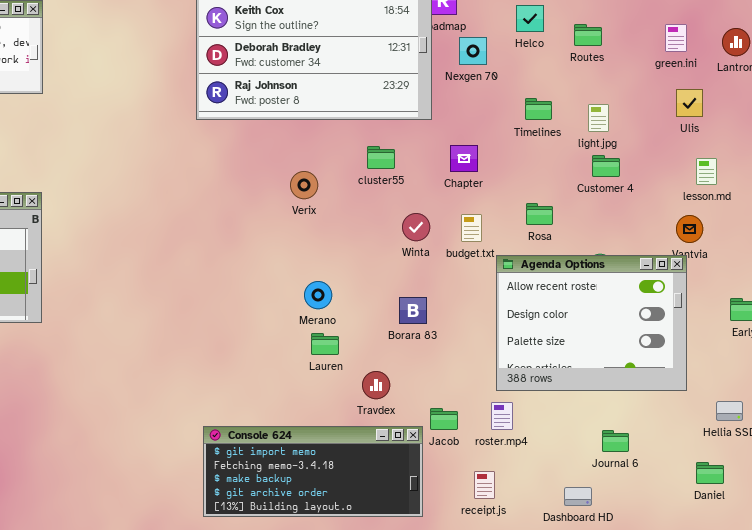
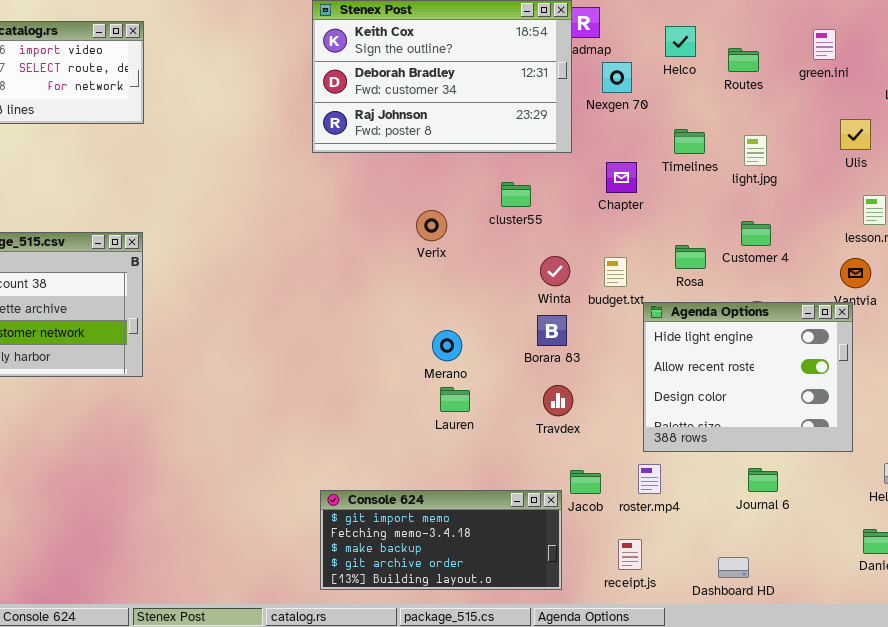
green.ini: [665,24,687,52] -> [813,29,836,60], moved
Chapter: [450,145,478,172] -> [606,162,637,193], moved
Customer 4: [592,155,620,177] -> [741,221,771,246], moved
Agenda Options: [496,255,687,391] -> [643,302,853,452], scrolled up 1 row
Borara 83: [399,297,427,324] -> [537,315,567,346], moved
Travdex: [362,371,390,399] -> [543,385,573,416], moved
Journal 6: [602,430,629,452] -> [748,468,778,492], moved

